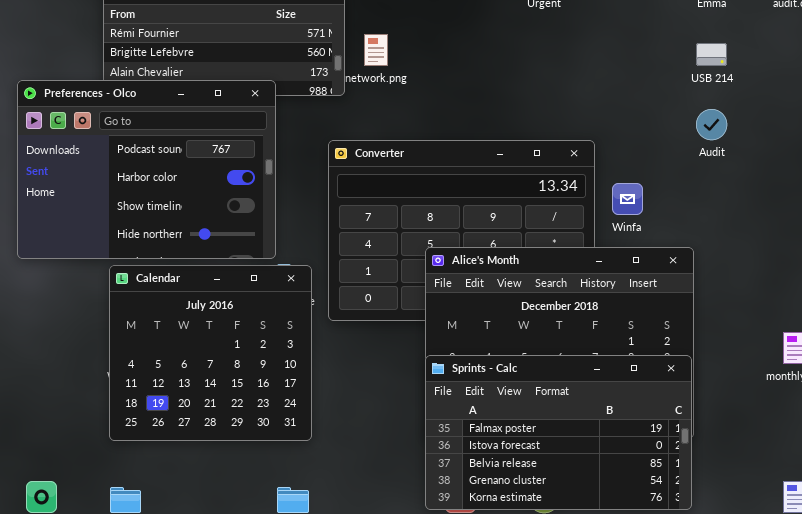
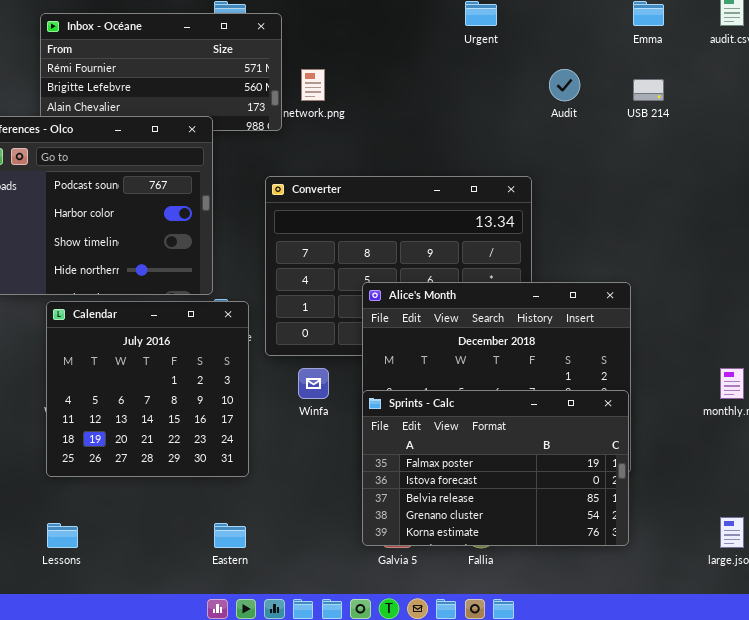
Audit: [696,109,727,140] -> [549,69,580,101], moved
Winfa: [612,183,643,215] -> [298,368,329,399], moved

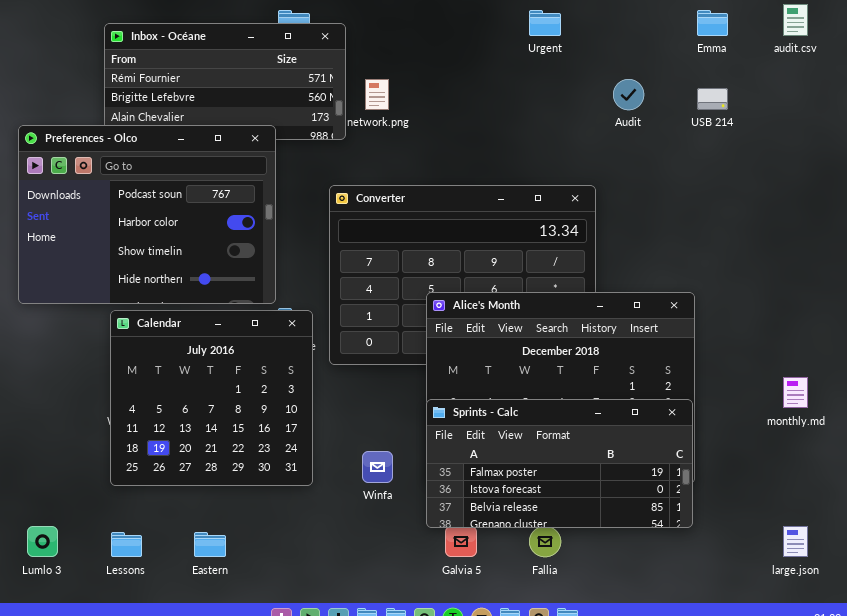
Winfa: [298,368,329,399] -> [362,451,393,483], moved
Sprints - Calc: [362,390,629,546] -> [426,399,693,528], resized
Eastern: [214,523,246,548] -> [194,532,226,557], moved

